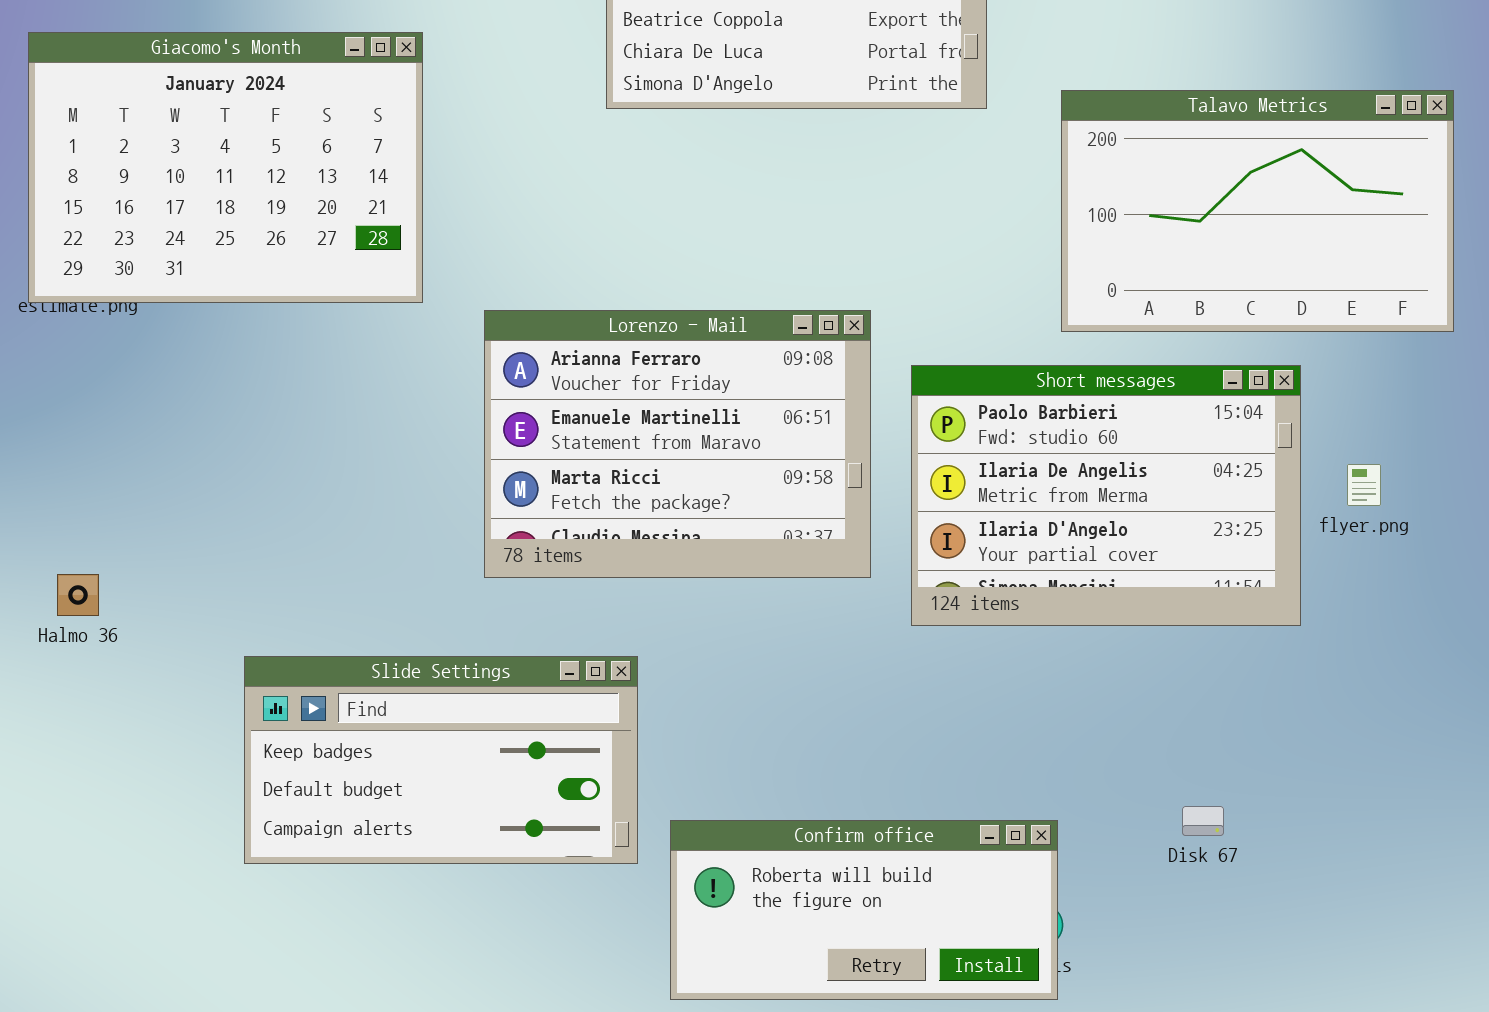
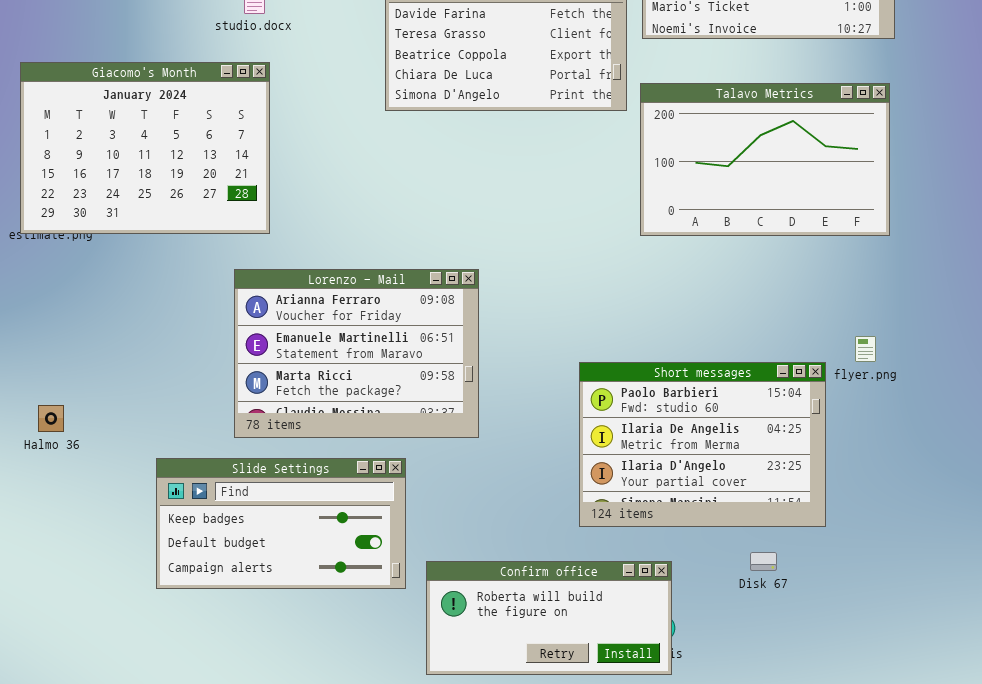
Talavo Metrics: [1061,90,1454,332] -> [640,83,890,236], moved
Lorenzo - Mail: [484,310,871,578] -> [234,269,479,438], moved
Short messages: [911,365,1301,626] -> [579,362,826,527], moved

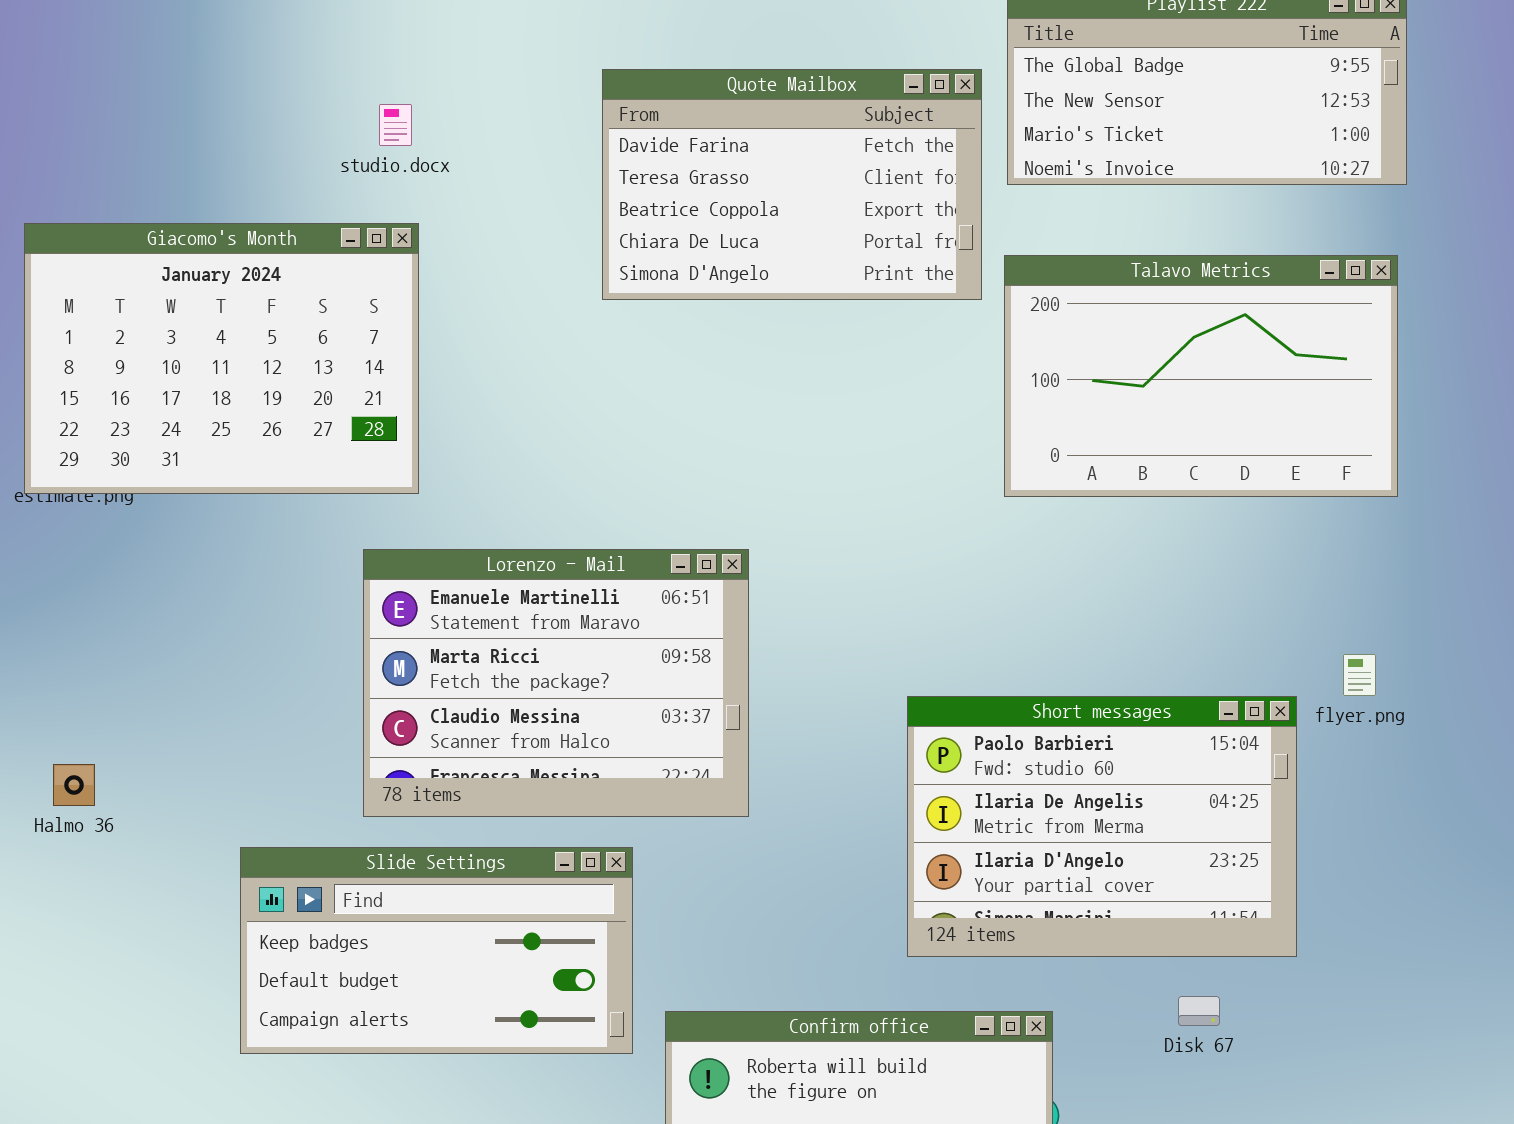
Lorenzo - Mail: [234,269,479,438] -> [363,549,749,817], scrolled down 1 row

